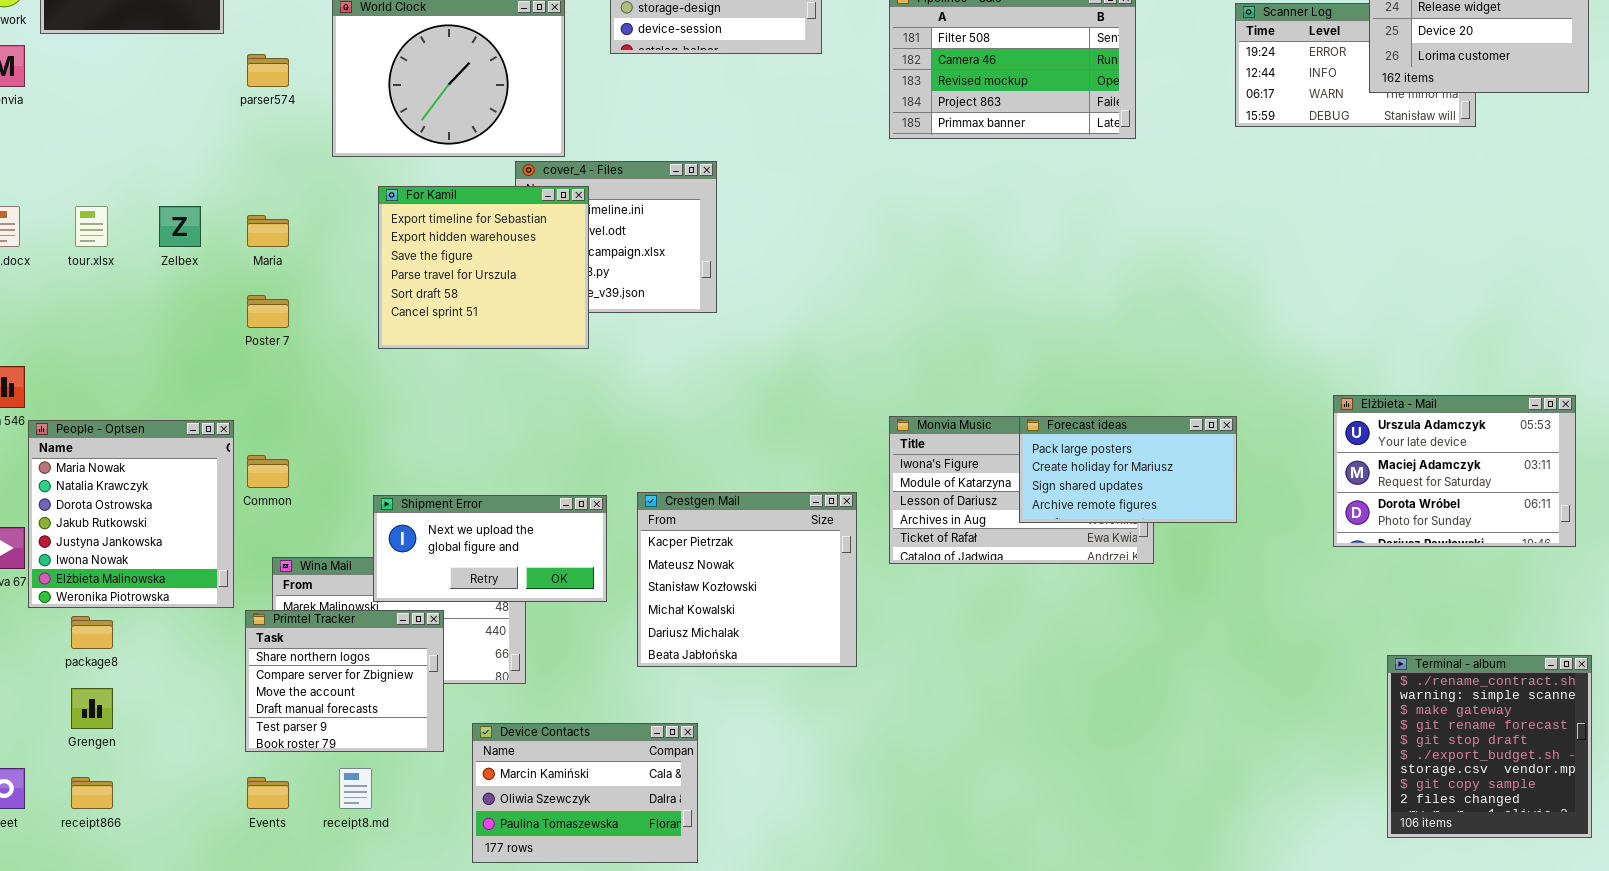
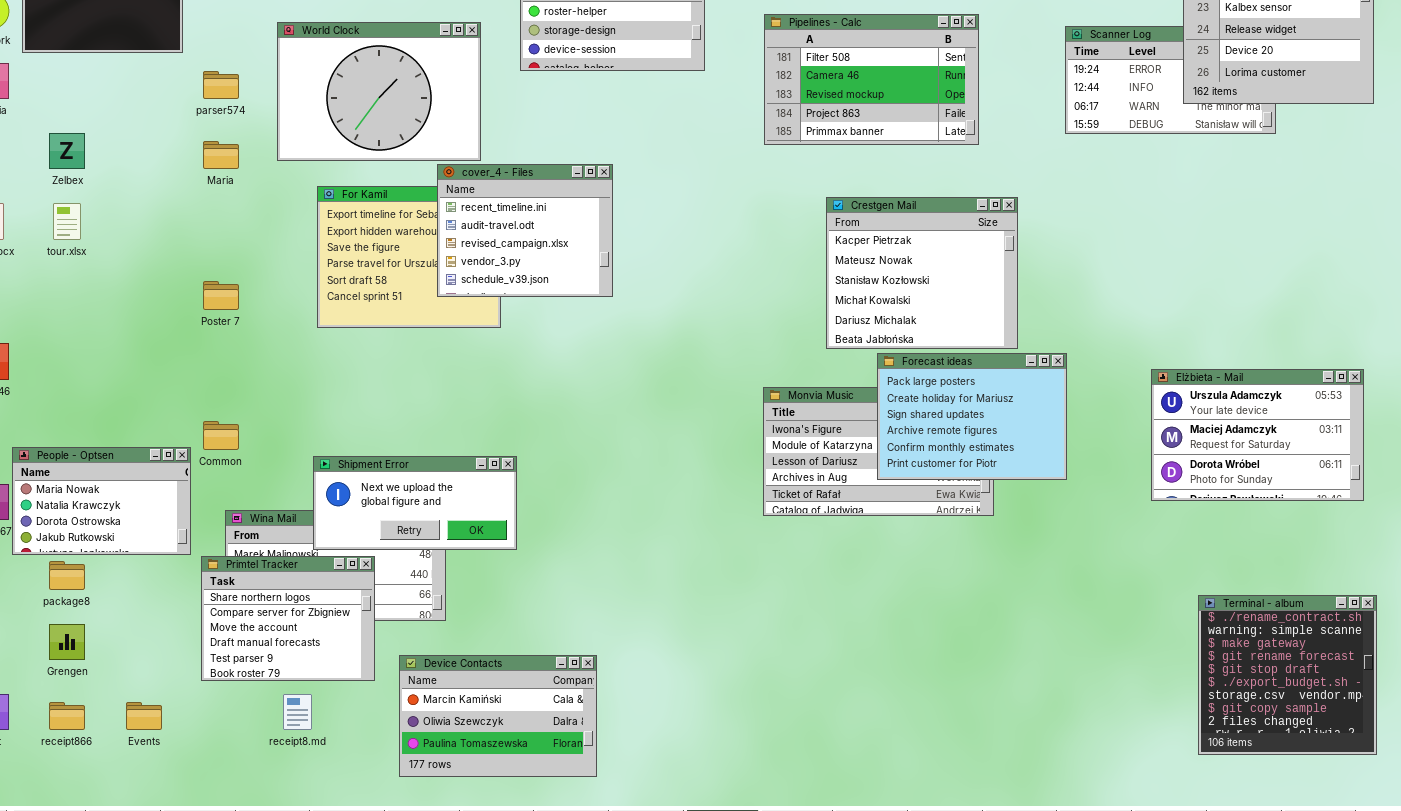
cover_4 - Files: [515,161,717,313] -> [437,164,613,297], raised
Zelbex: [159,206,201,247] -> [49,133,85,169], moved
Maria: [247,215,289,247] -> [203,141,239,169], moved
Forecast ideas: [1019,416,1237,523] -> [877,353,1067,480], resized
People - Optsen: [28,420,234,608] -> [12,447,191,555], resized
Crestgen Mail: [637,492,857,667] -> [826,197,1018,349], moved
Events: [247,777,289,809] -> [126,702,162,730], moved

